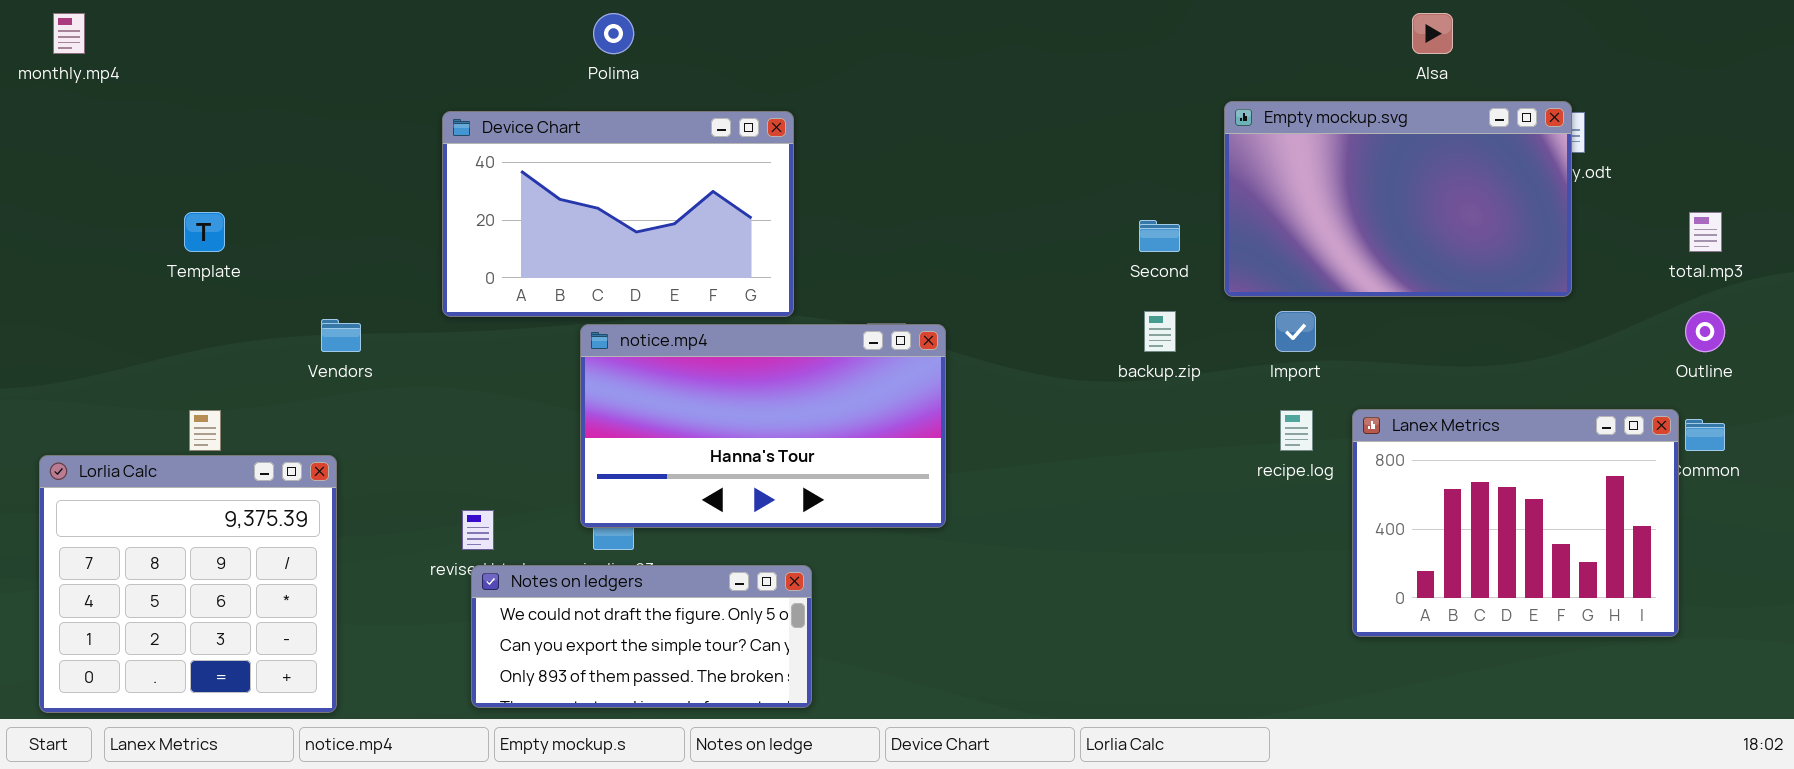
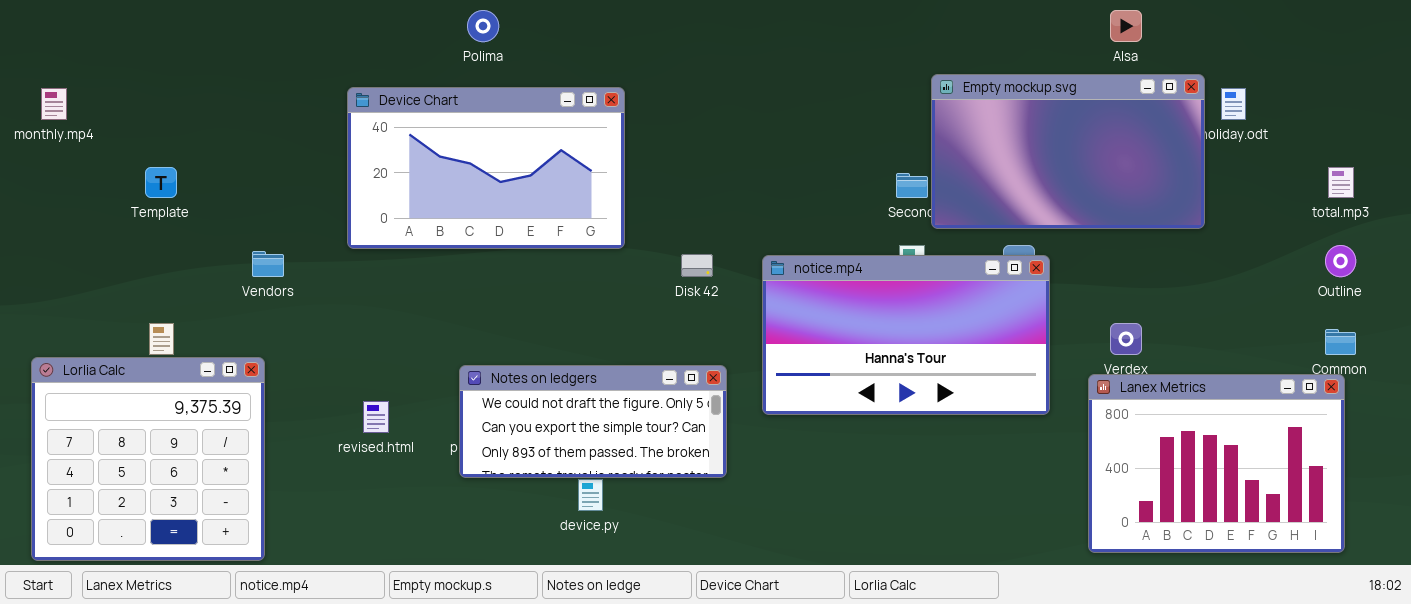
monthly.mp4: [53,13,85,54] -> [41,88,67,120], moved
Empty mockup.svg: [1224,101,1572,297] -> [931,74,1205,229], moved
notice.mp4: [580,324,946,528] -> [762,255,1050,415], moved
Lanex Metrics: [1352,409,1679,637] -> [1088,374,1345,553], moved
Notes on ledgers: [471,565,812,708] -> [459,365,727,478], moved

